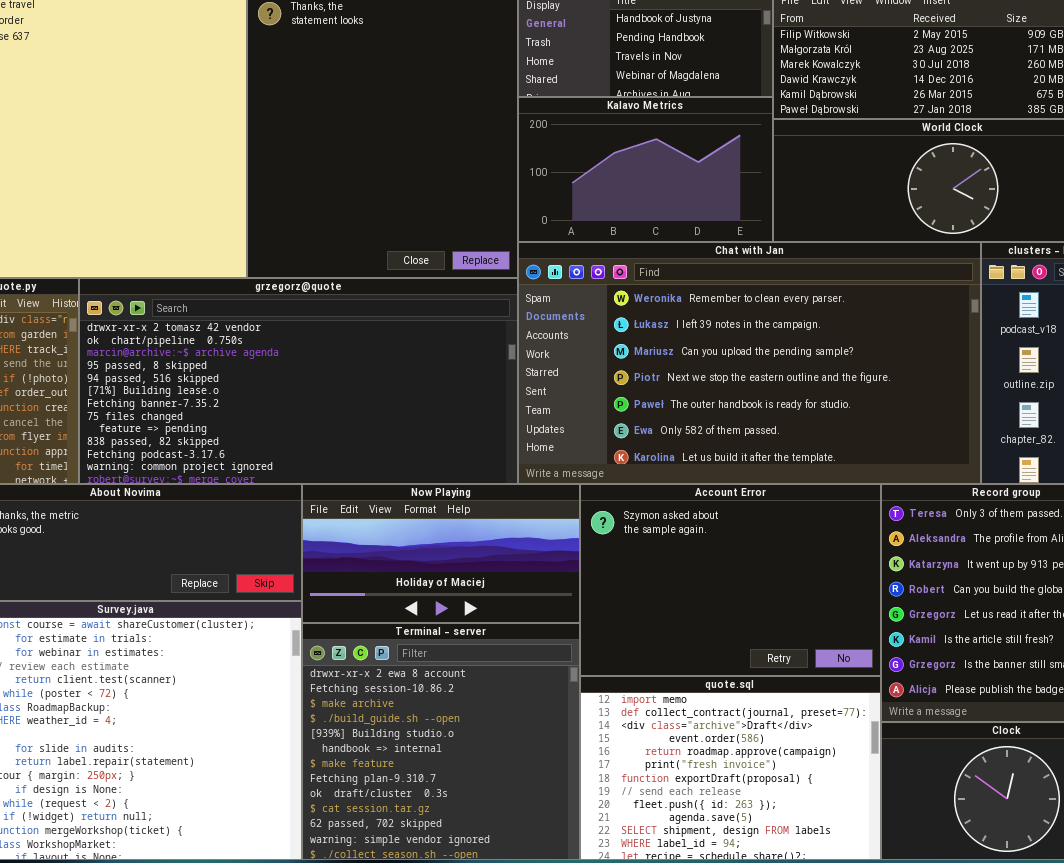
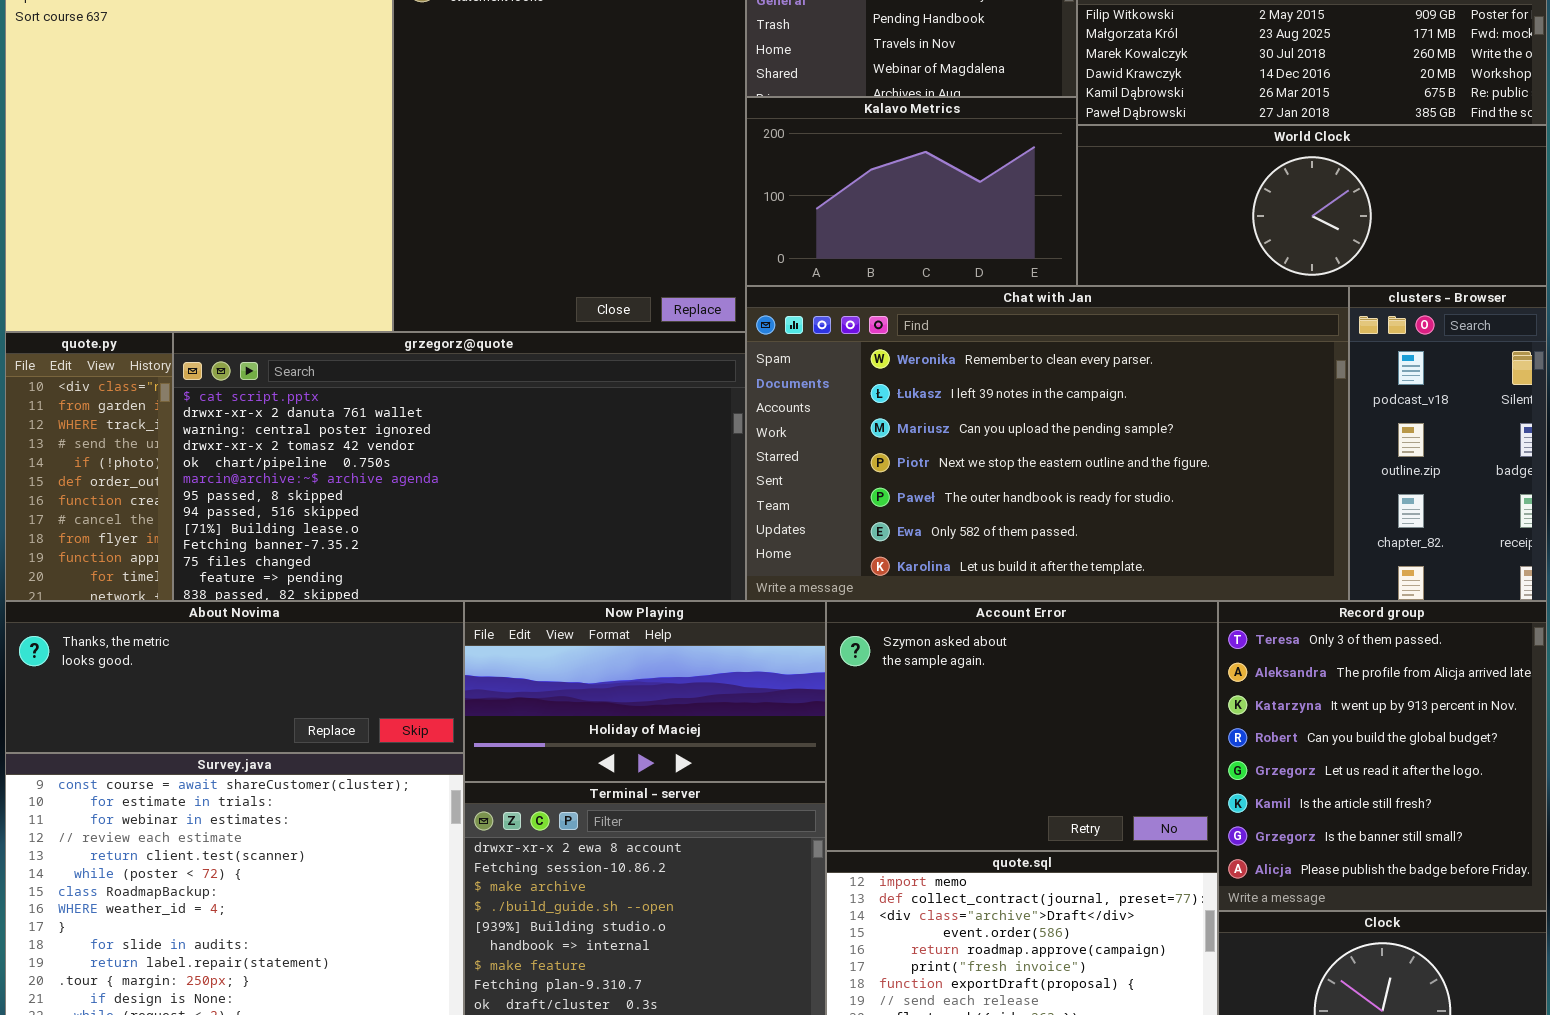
grzegorz@quote: [79,278,518,484] -> [173,332,746,601], scrolled up 3 rows

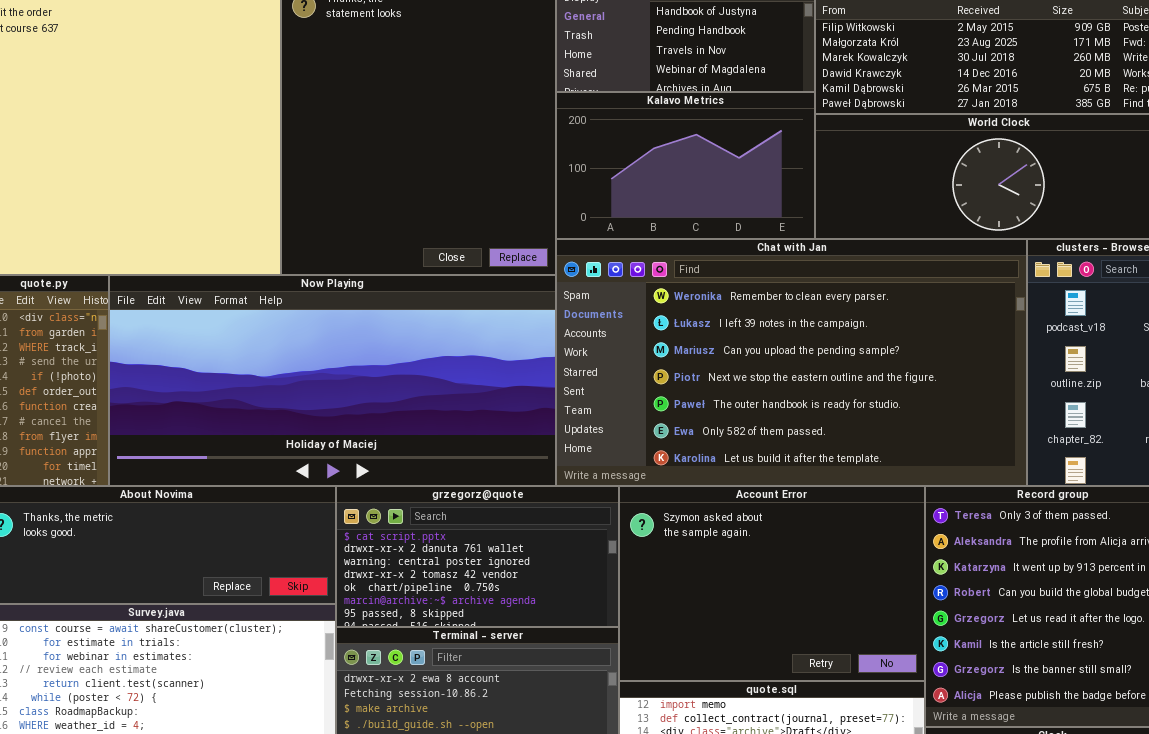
grzegorz@quote: [173,332,746,601] -> [336,486,619,627], moved, resized
Now Playing: [464,601,826,782] -> [109,275,556,486], moved, resized

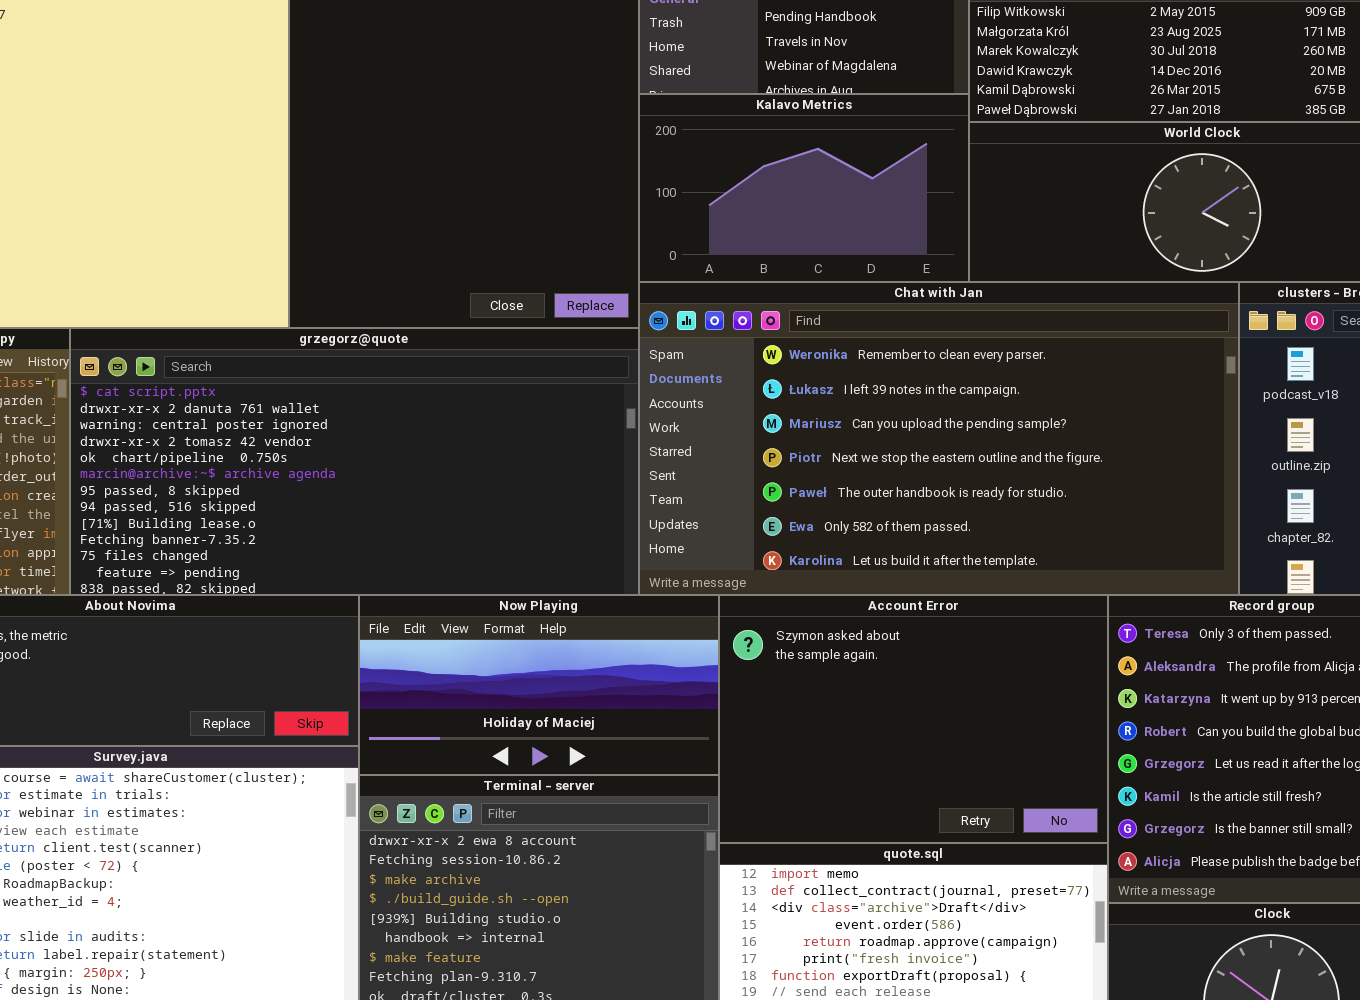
Now Playing: [109,275,556,486] -> [359,595,719,775], moved, resized
grzegorz@quote: [336,486,619,627] -> [70,328,639,595], moved, resized

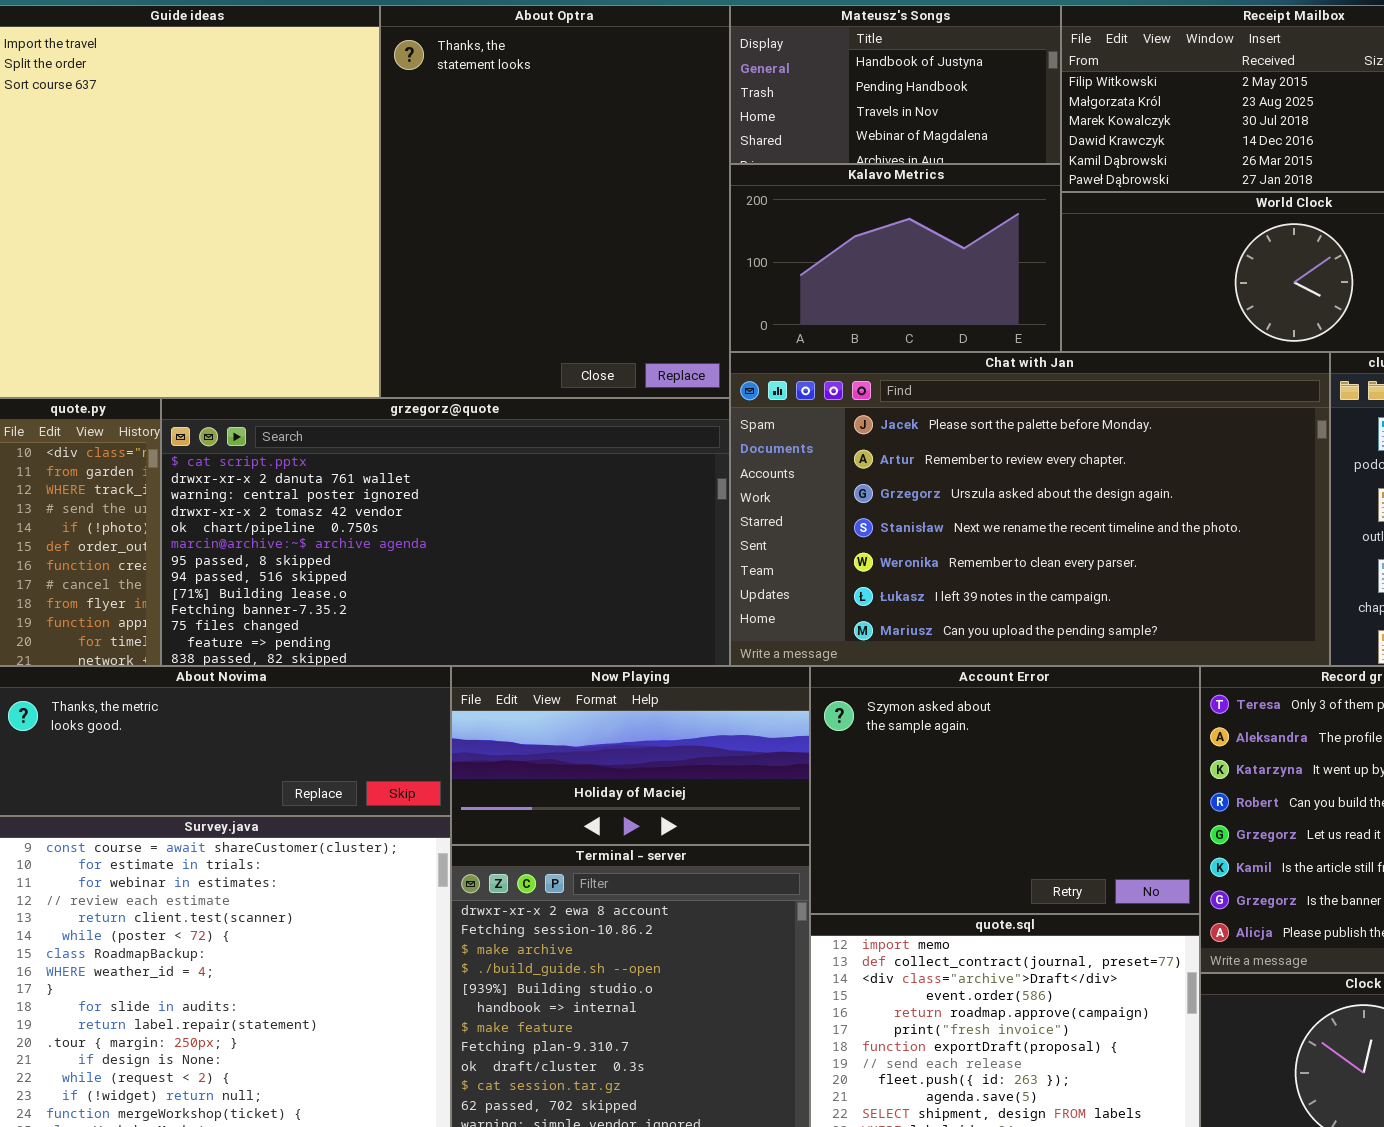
Chat with Jan: [639,282,1239,595] -> [730,352,1330,666], scrolled up 4 rows

